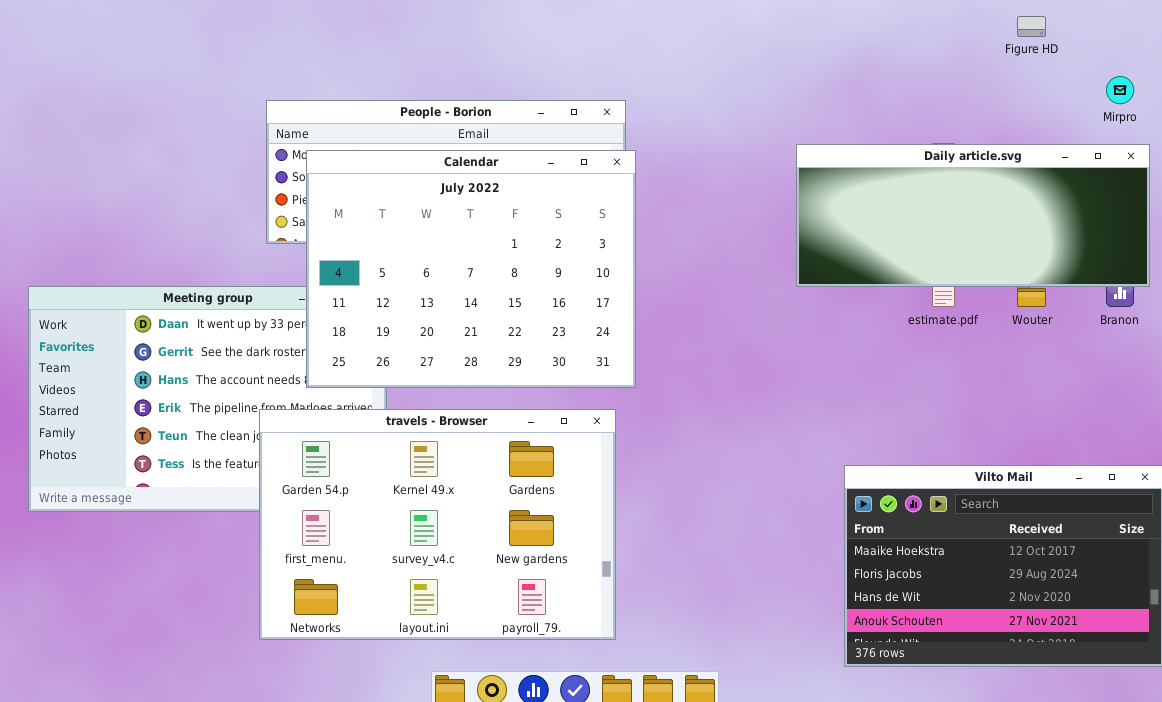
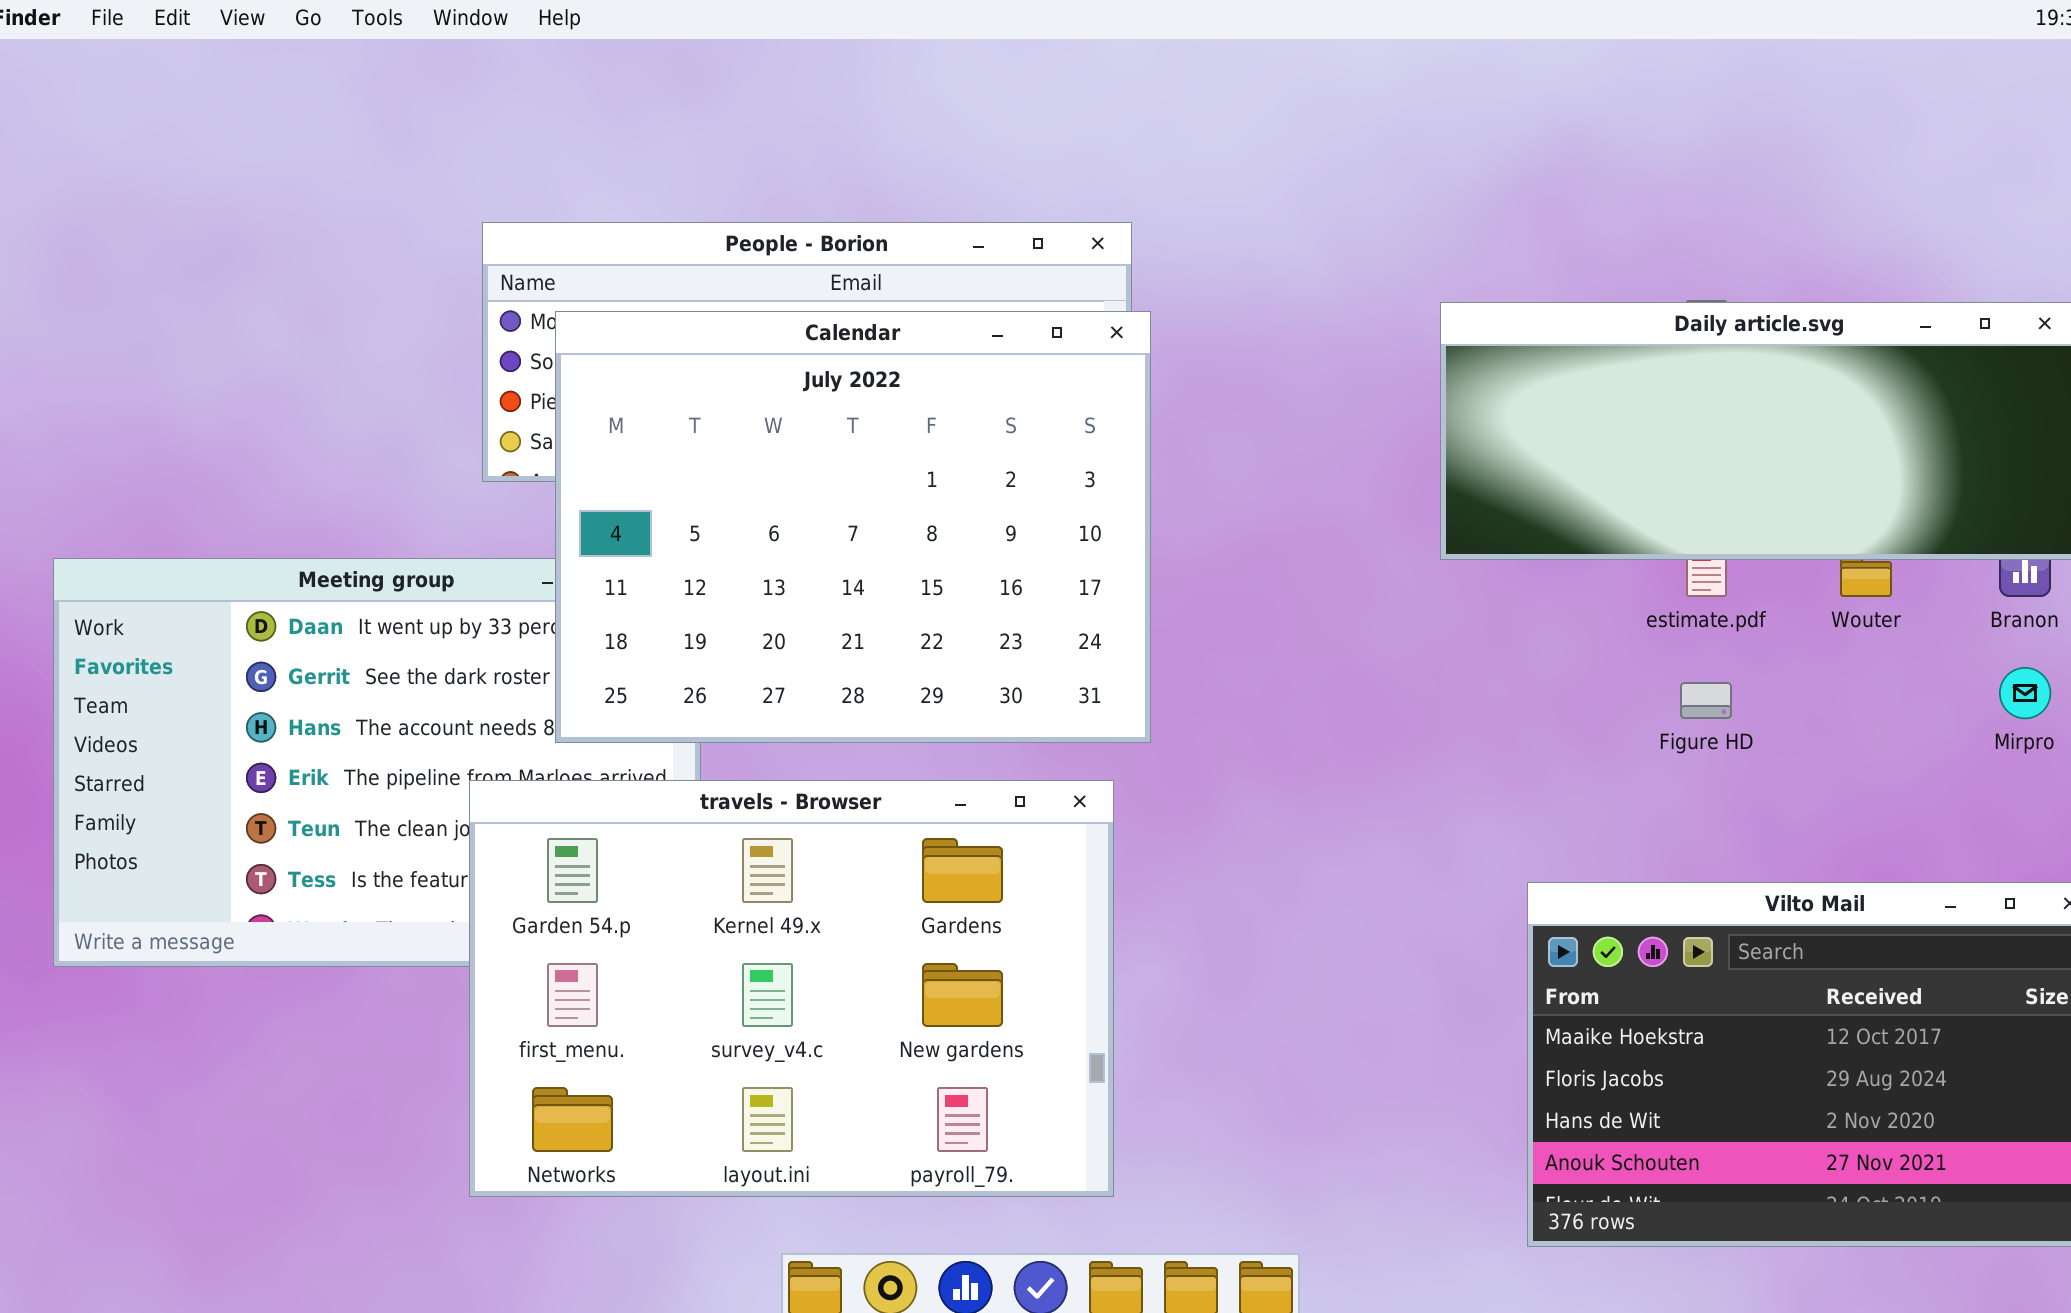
Figure HD: [1017,16,1046,37] -> [1680,682,1732,719], moved
Mirpro: [1106,76,1134,104] -> [1999,667,2051,719], moved

